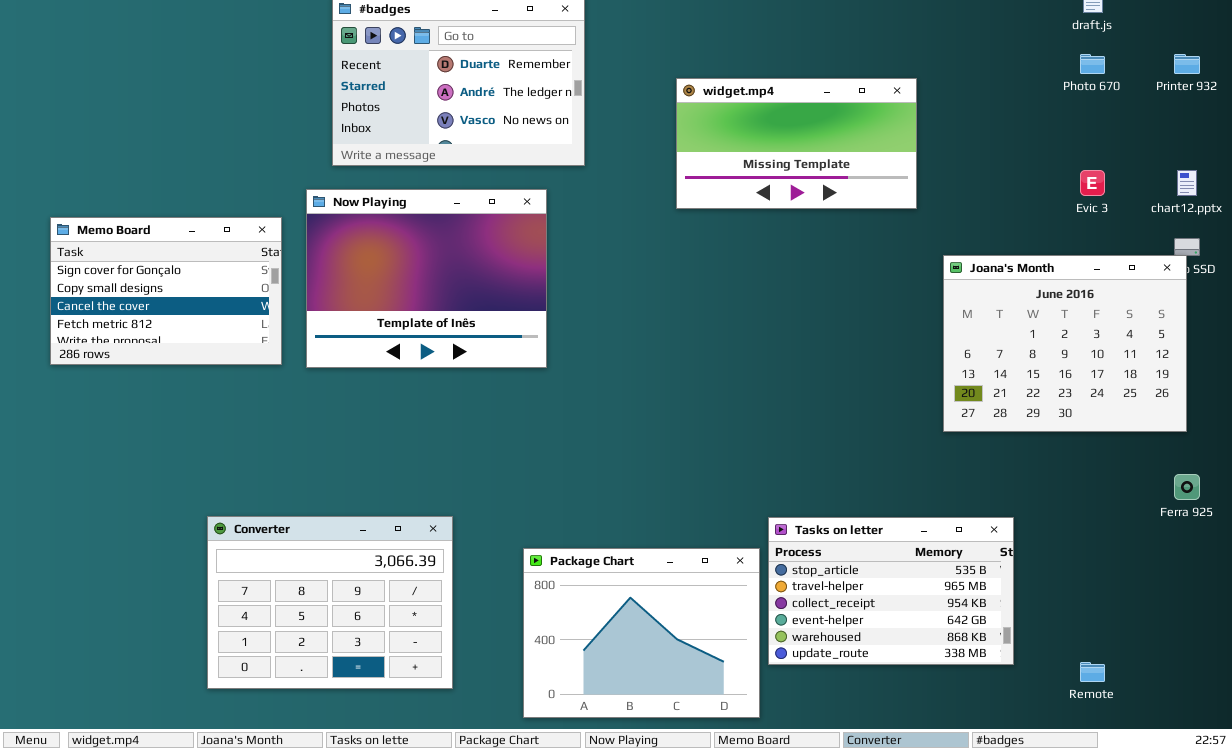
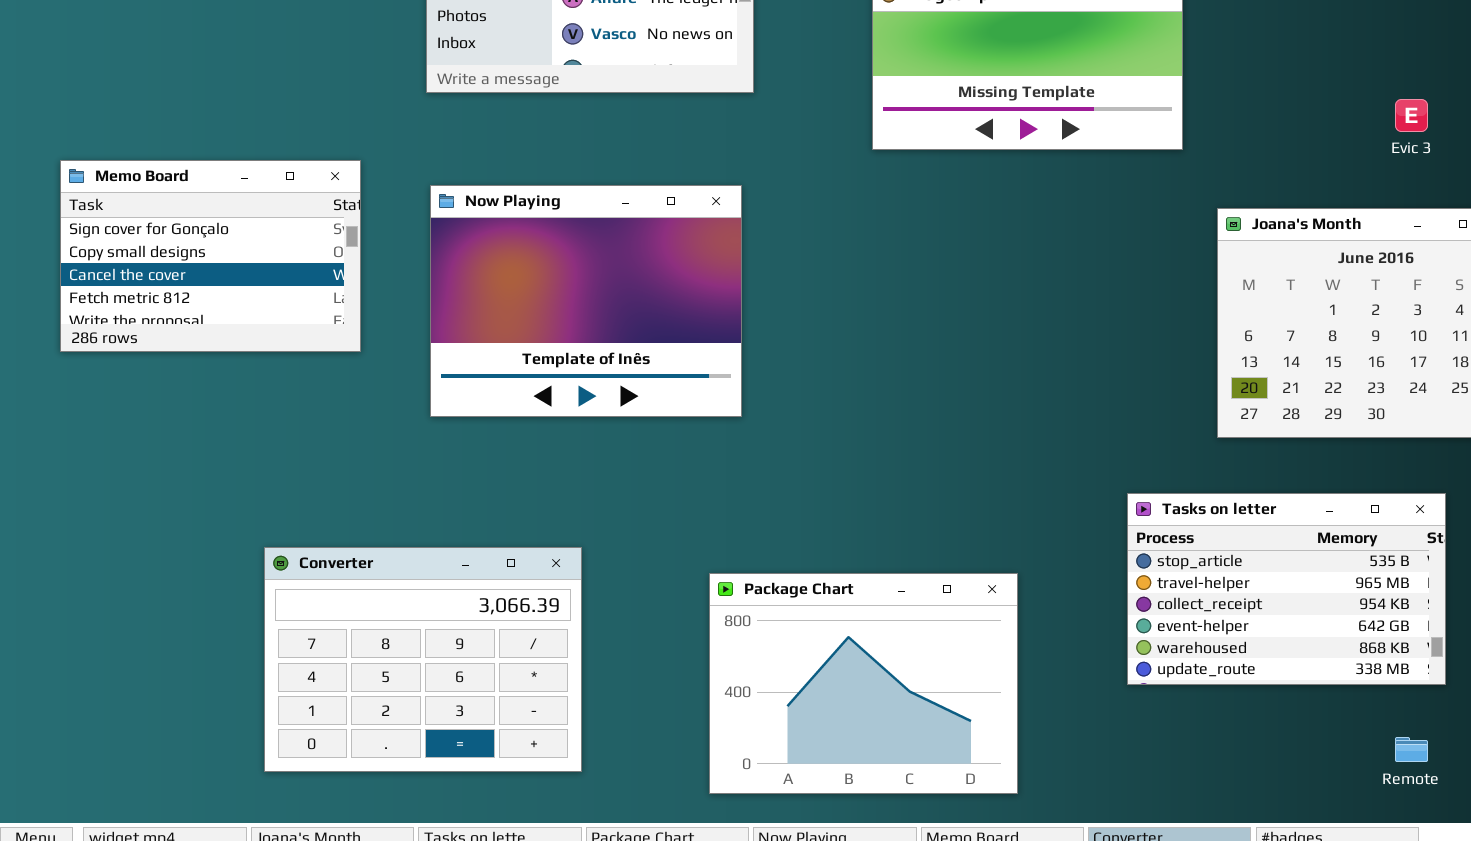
Now Playing: [306,189,547,368] -> [430,185,742,417], moved
Tasks on letter: [768,517,1014,665] -> [1127,493,1446,685], moved
Package Chart: [523,548,760,718] -> [709,573,1018,794], moved

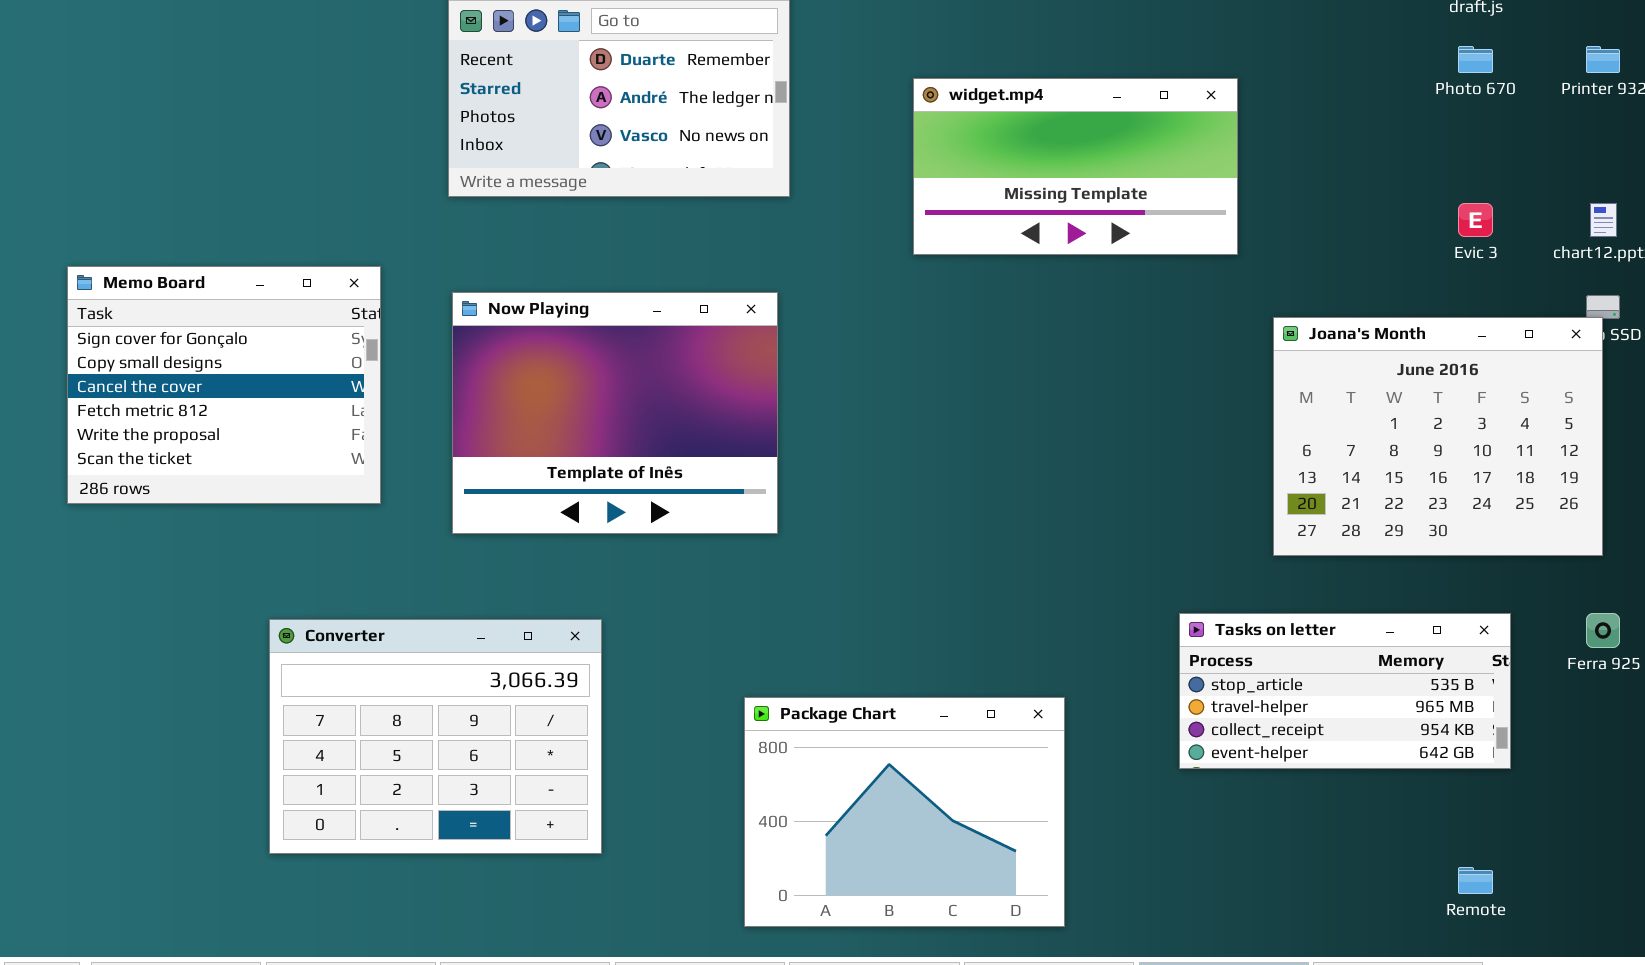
Memo Board: [60,160,361,352] -> [67,266,381,504], resized
Tasks on letter: [1127,493,1446,685] -> [1179,613,1511,769], resized
Converter: [264,547,582,772] -> [269,619,602,854], moved

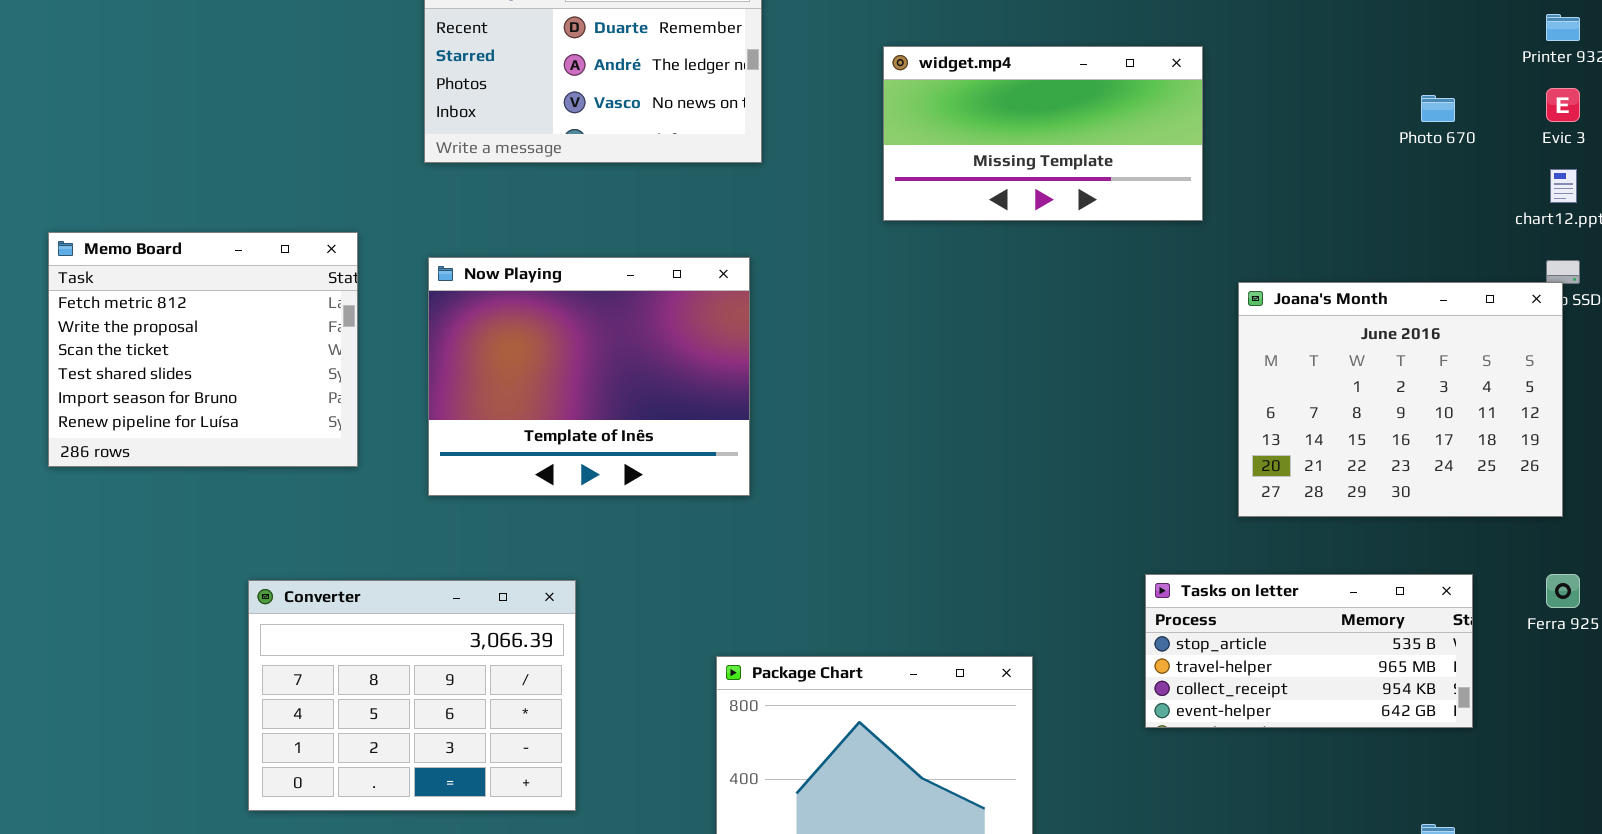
Photo 670: [1458,46,1493,73] -> [1421,95,1455,122], moved
Evic 3: [1458,203,1493,237] -> [1546,88,1580,122], moved
Memo Board: [67,266,381,504] -> [48,232,358,467], scrolled down 3 rows

